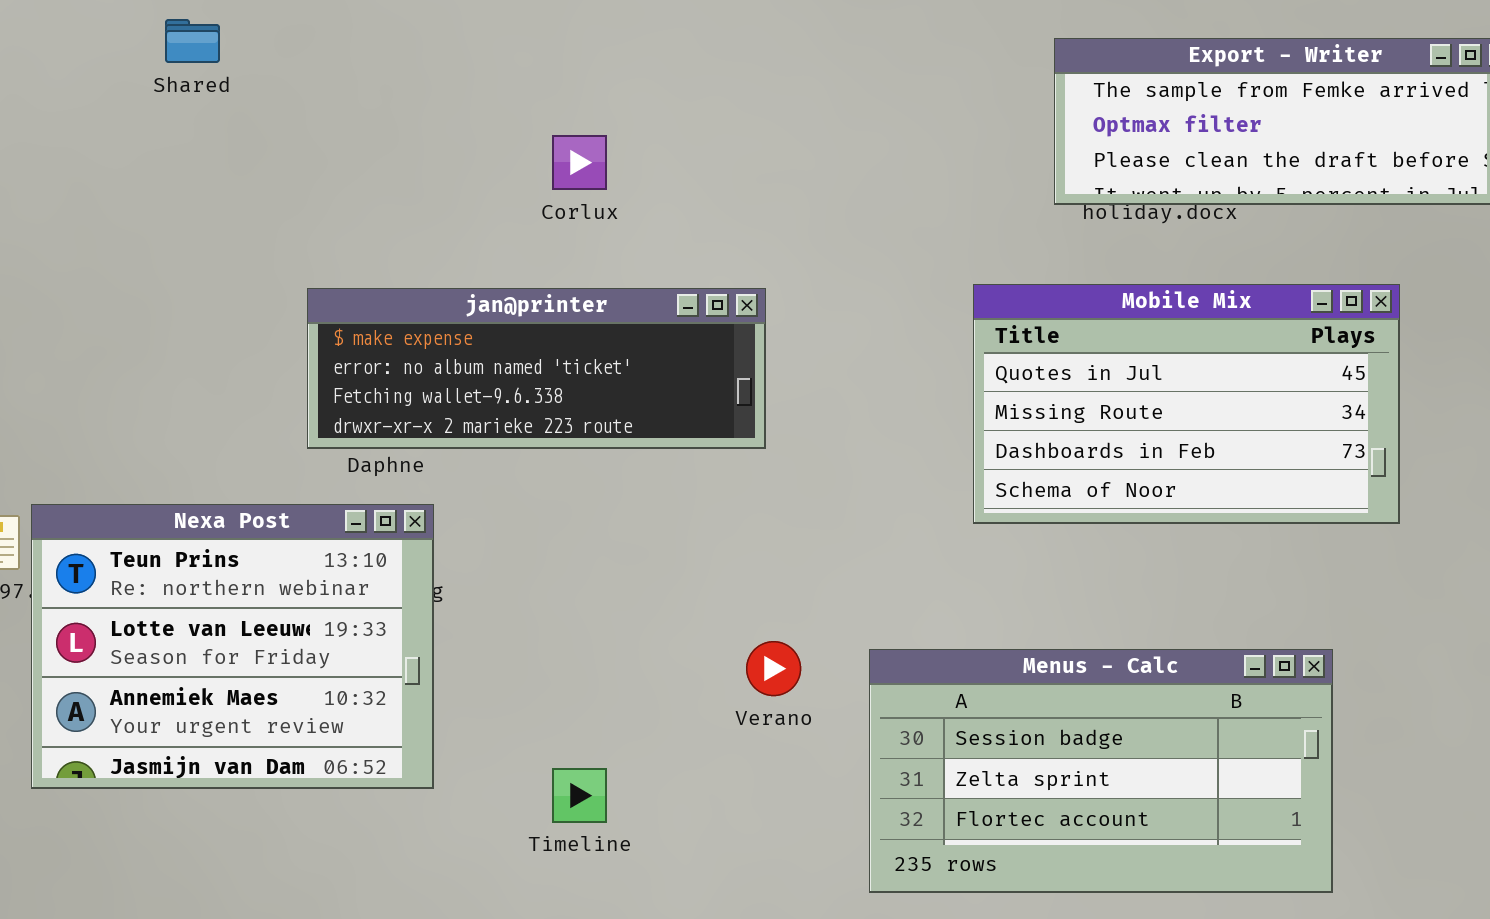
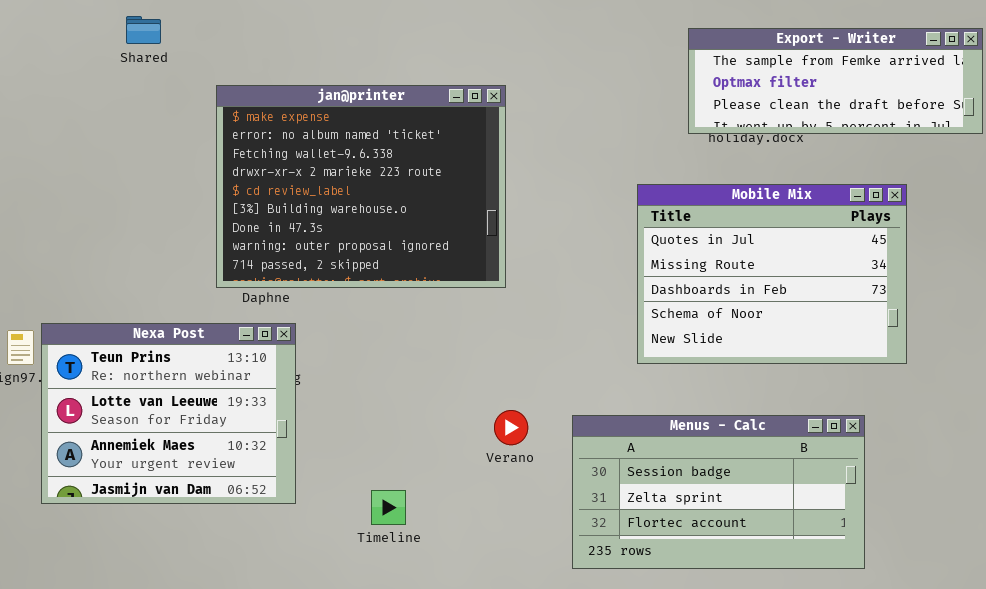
Mobile Mix: [973,284,1400,524] -> [637,184,907,364], resized
jan@printer: [307,288,766,449] -> [216,85,506,288], resized

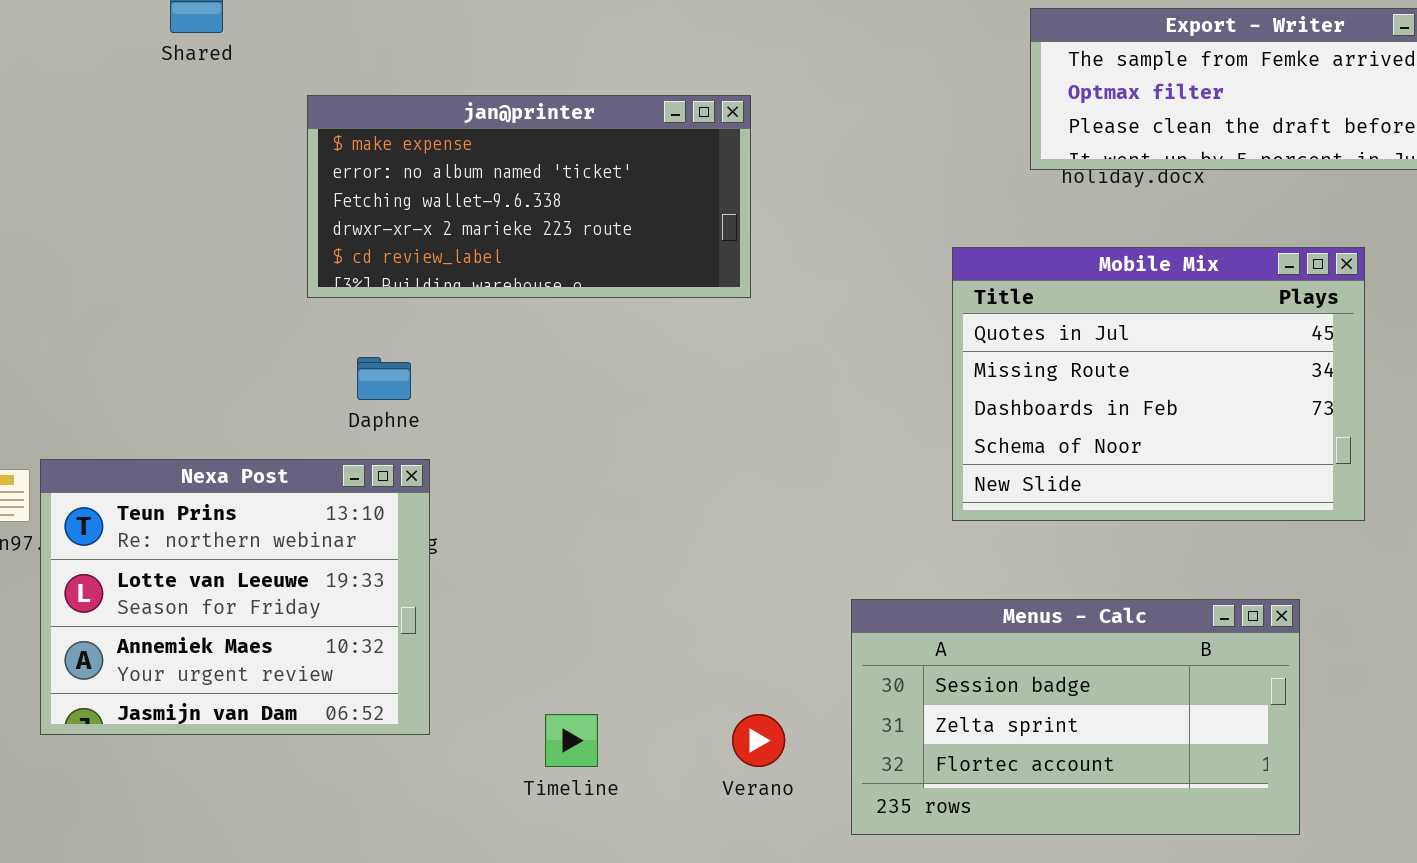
jan@printer: [216,85,506,288] -> [307,95,751,298], resized
Verano: [494,410,528,445] -> [732,714,785,767], moved

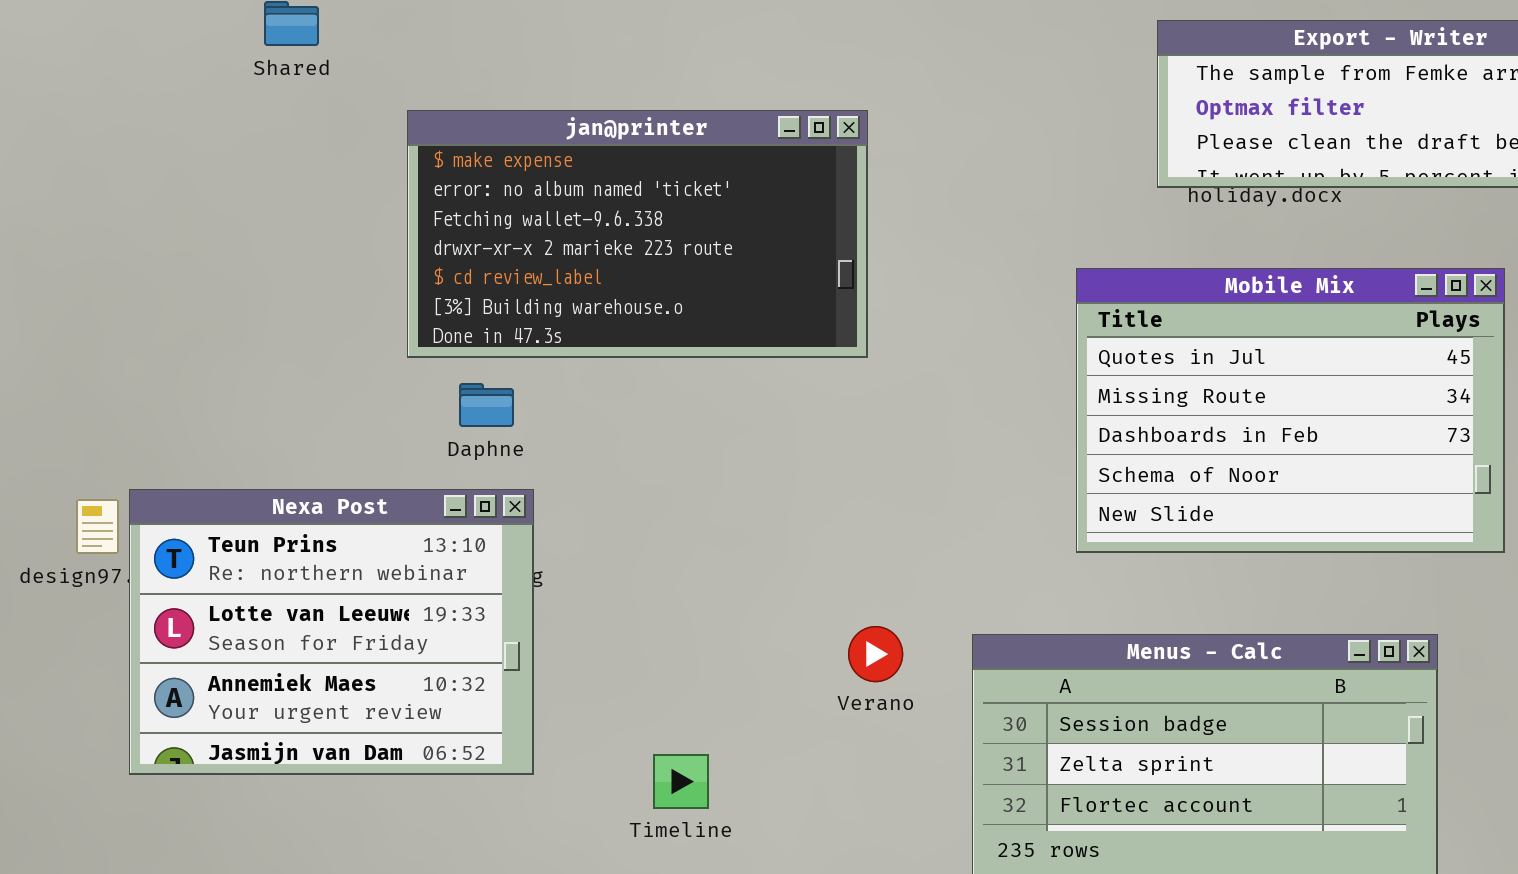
jan@printer: [307,95,751,298] -> [407,110,868,358], resized
Verano: [732,714,785,767] -> [848,626,903,682], moved

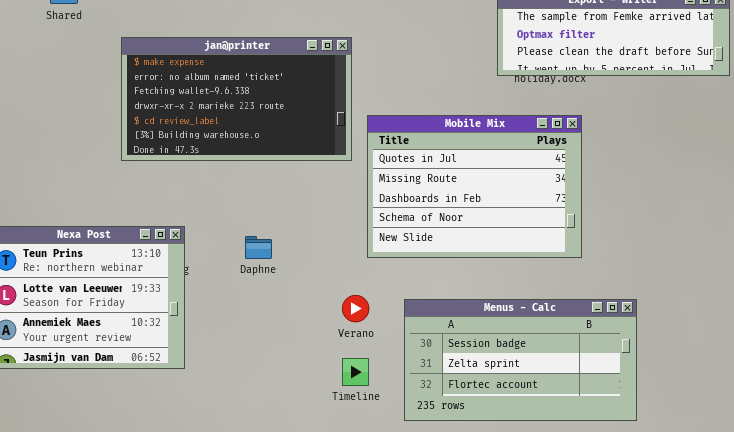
Mobile Mix: [1076,268,1505,553] -> [367,115,582,258], moved
Daphne: [459,383,514,427] -> [245,236,272,259], moved
Timeline: [653,754,709,809] -> [342,358,369,386], moved

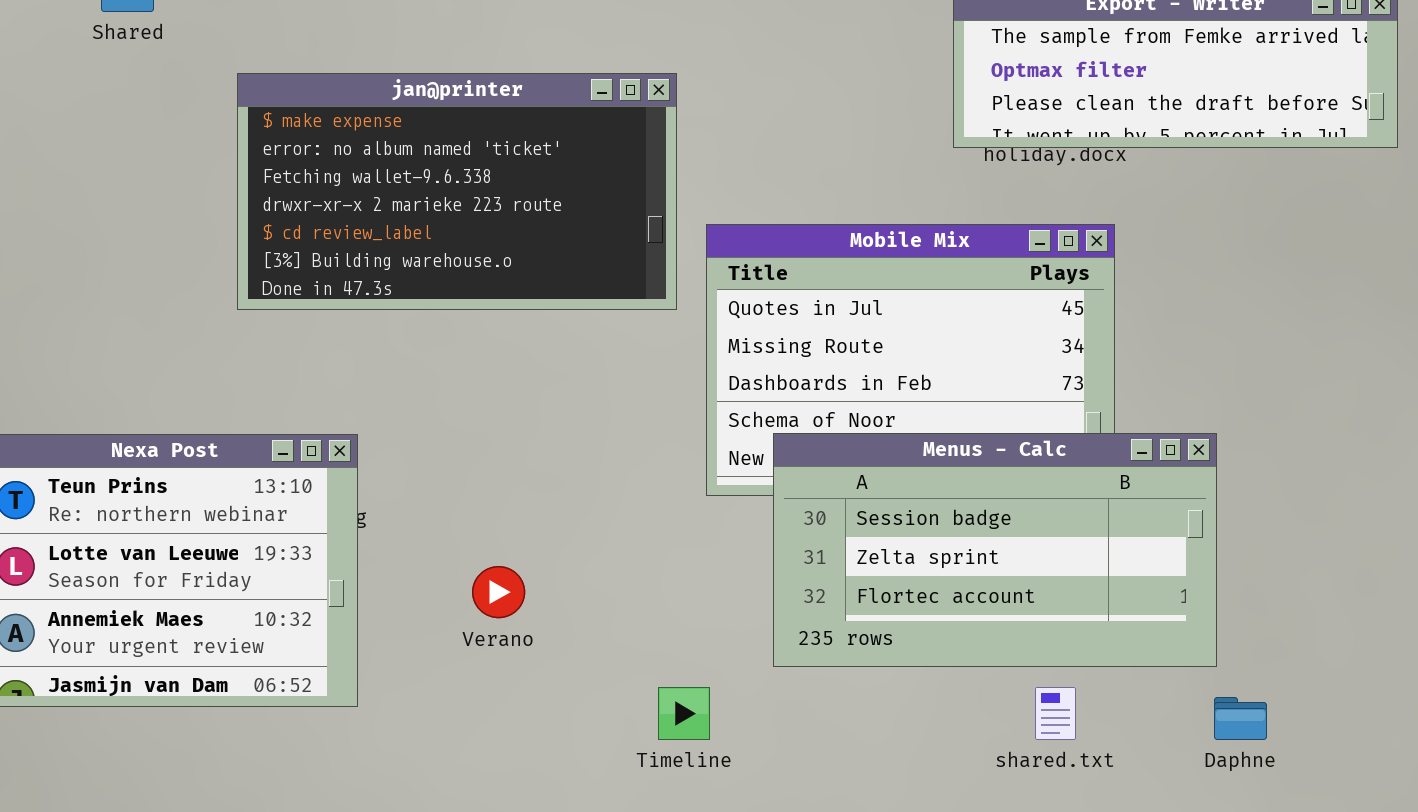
Daphne: [245,236,272,259] -> [1214,697,1267,740], moved
Verano: [342,295,369,322] -> [472,566,525,618], moved
Menus - Calc: [404,299,637,421] -> [773,433,1217,667], moved

